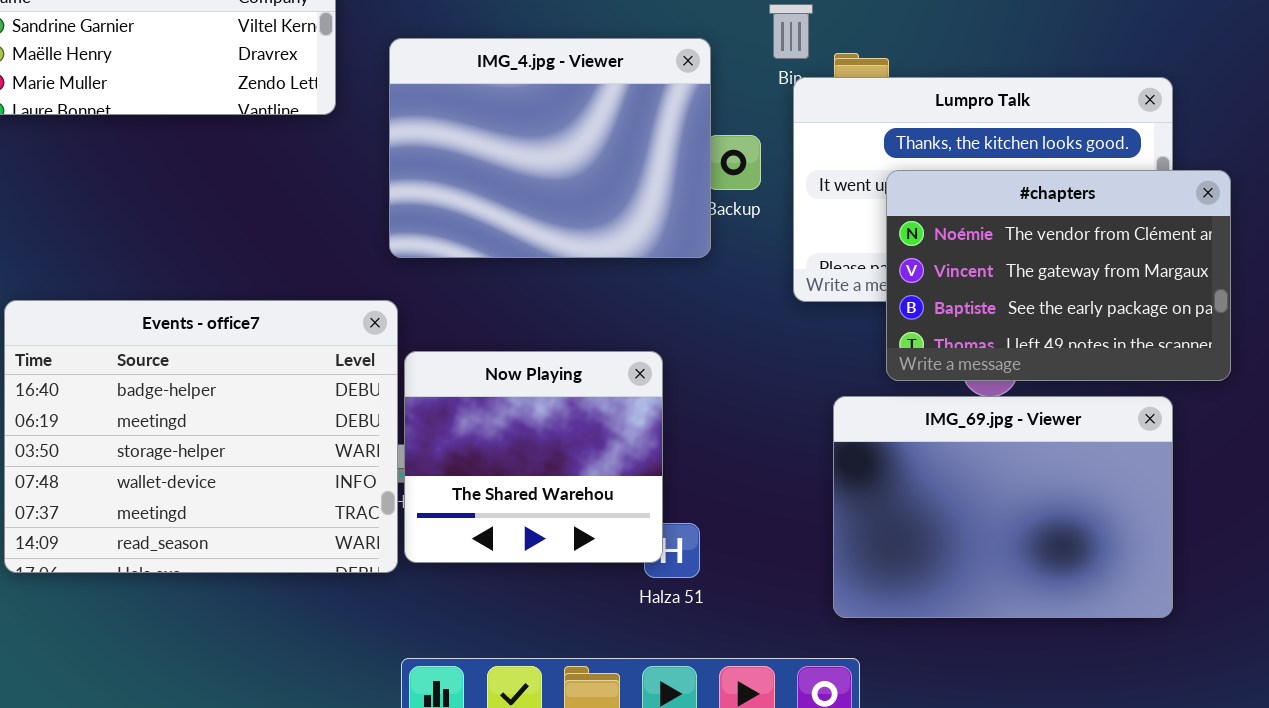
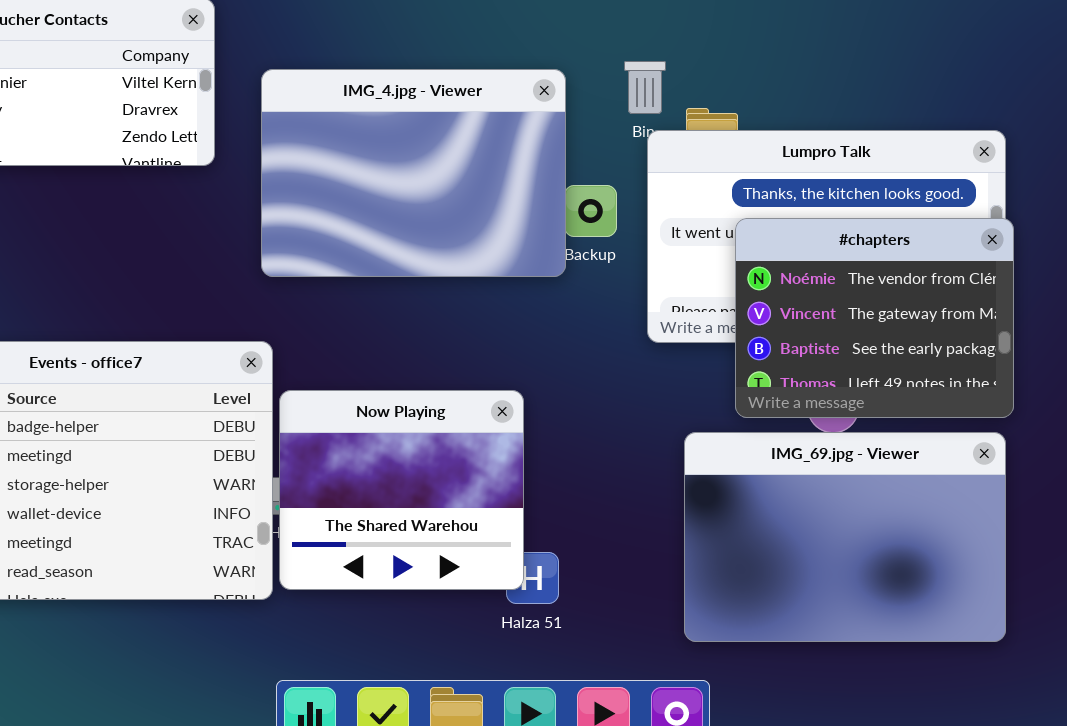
IMG_4.jpg - Viewer: [389,38,711,258] -> [261,69,566,277], moved
#chapters: [886,170,1231,381] -> [735,218,1014,418], resized

